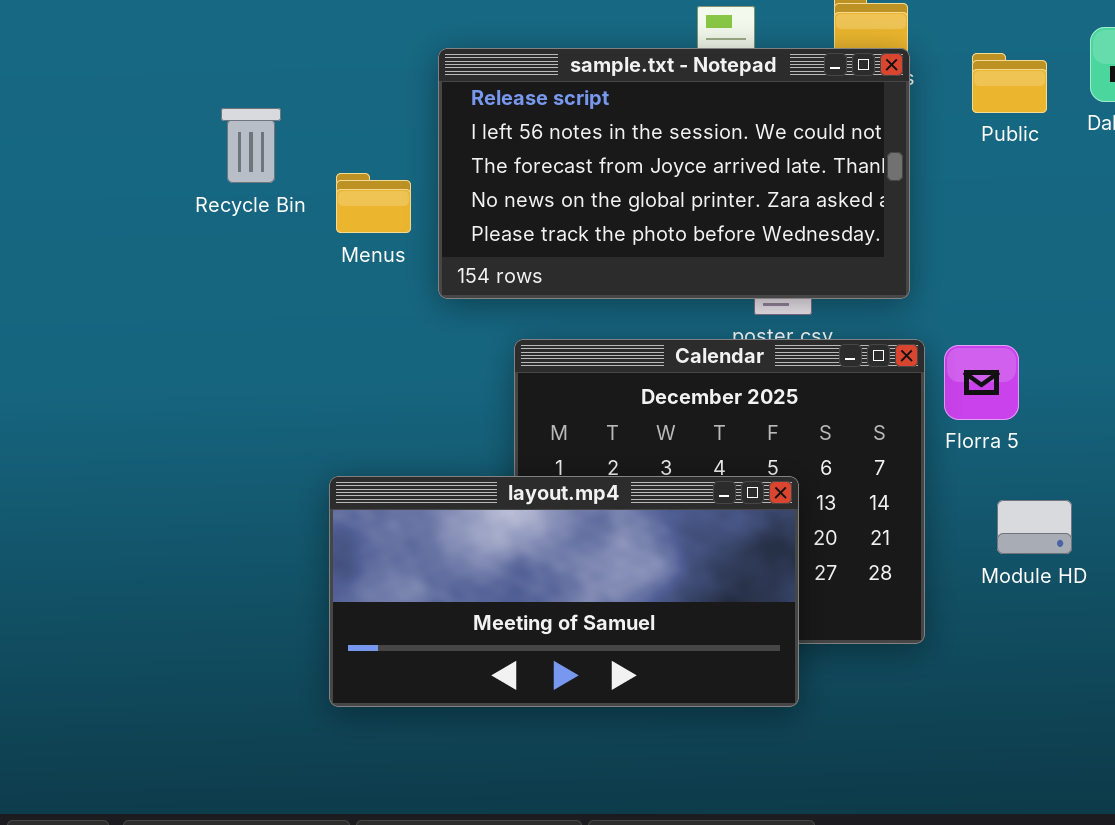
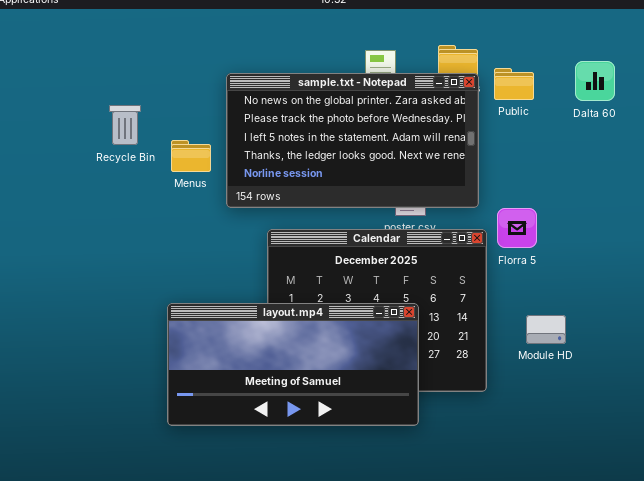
sample.txt - Notepad: [438,48,910,299] -> [226,73,479,208], scrolled down 3 rows
Public: [972,53,1047,113] -> [494,68,534,100], moved
Florra 5: [944,345,1019,420] -> [497,208,537,248], moved

